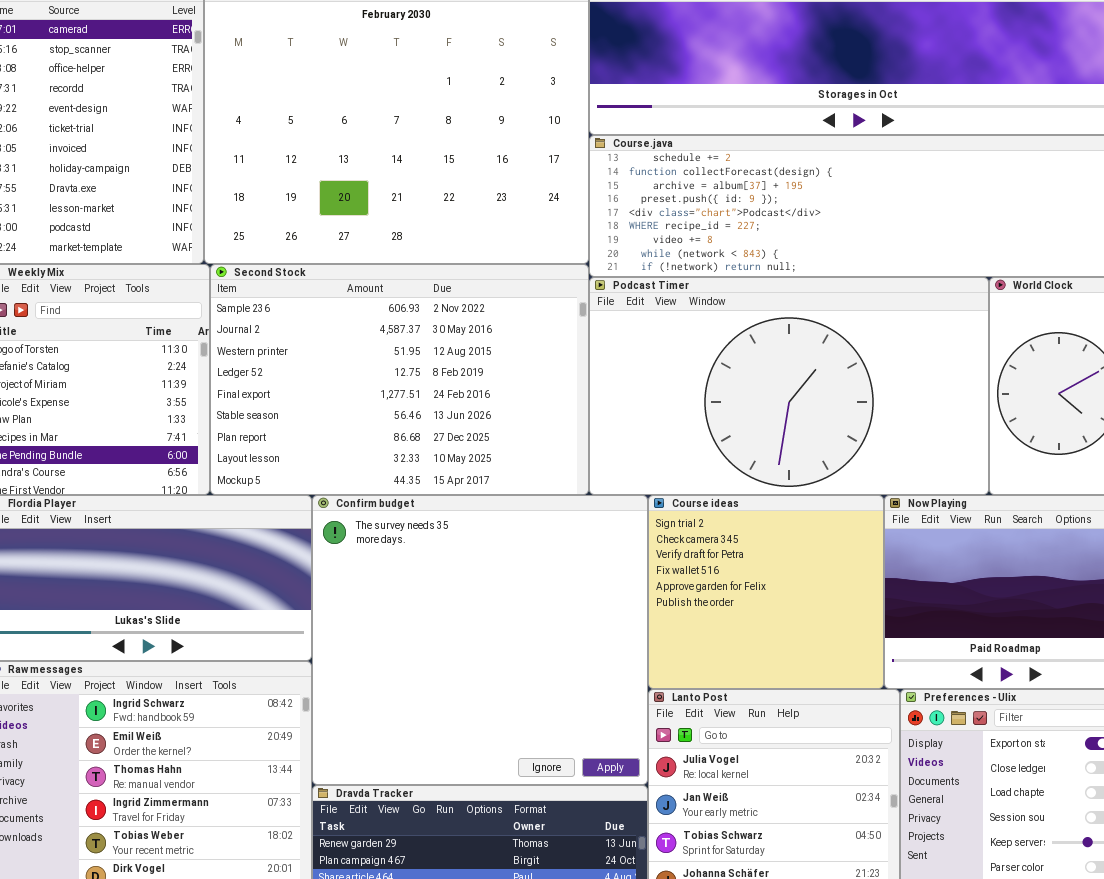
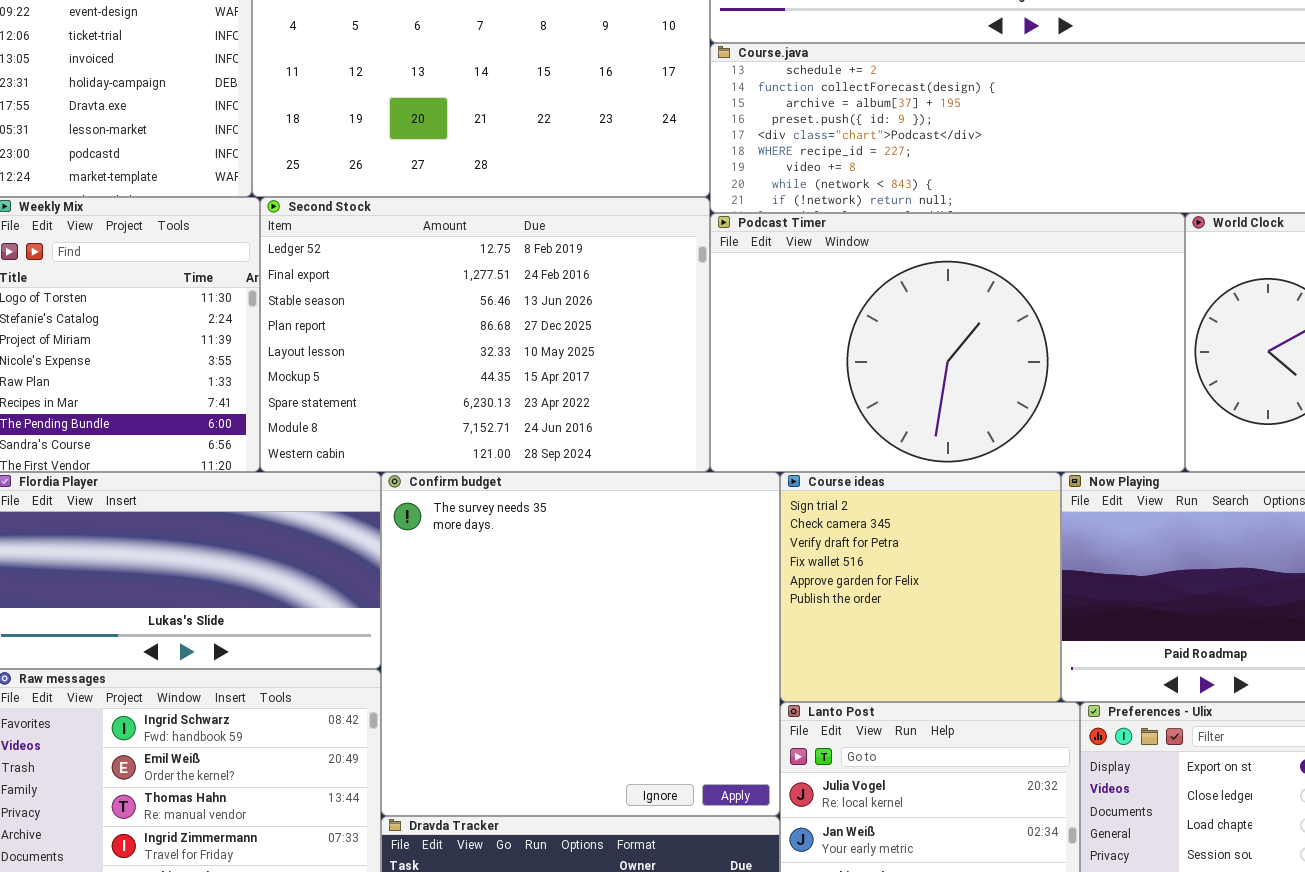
Second Stock: [210,264,589,495] -> [260,197,710,472], scrolled down 3 rows

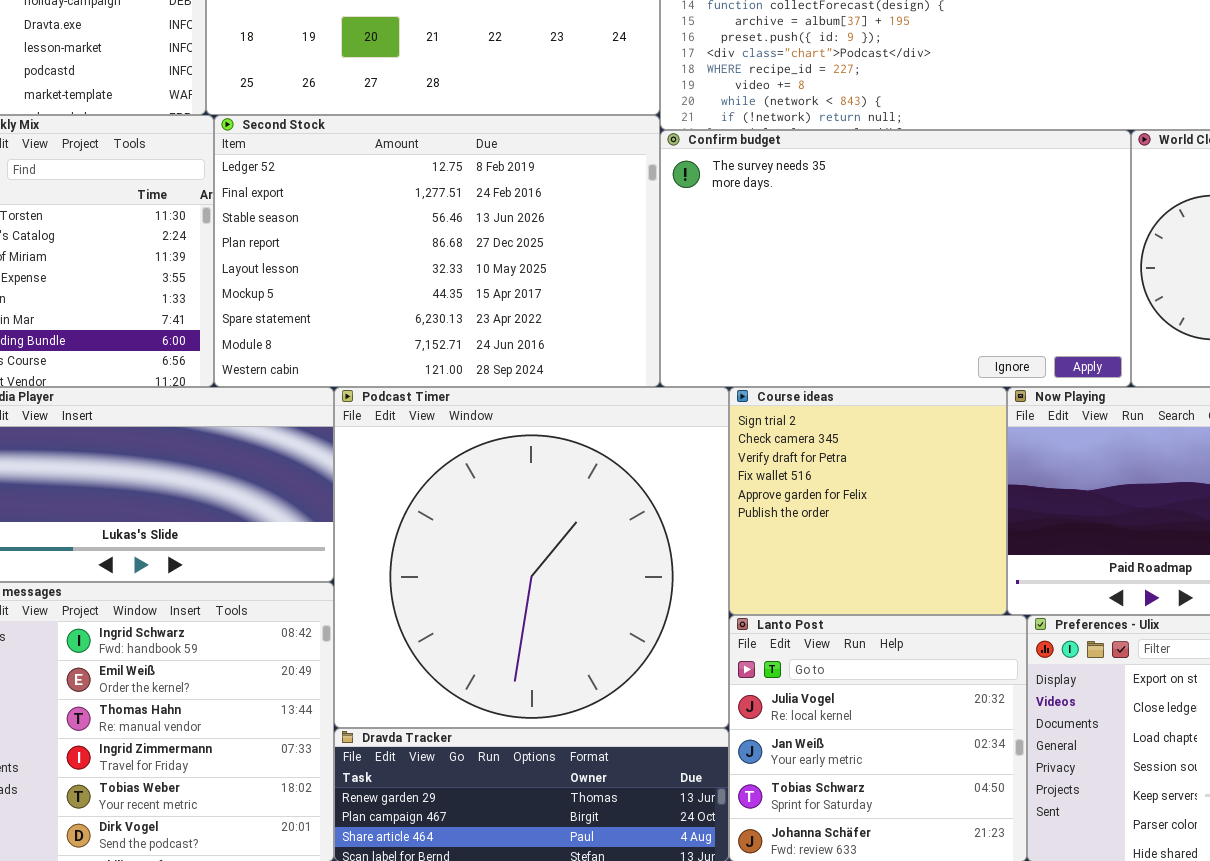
Podcast Timer: [710,213,1185,472] -> [334,387,729,728], moved, resized
Confirm budget: [381,472,780,816] -> [660,130,1131,387], moved, resized

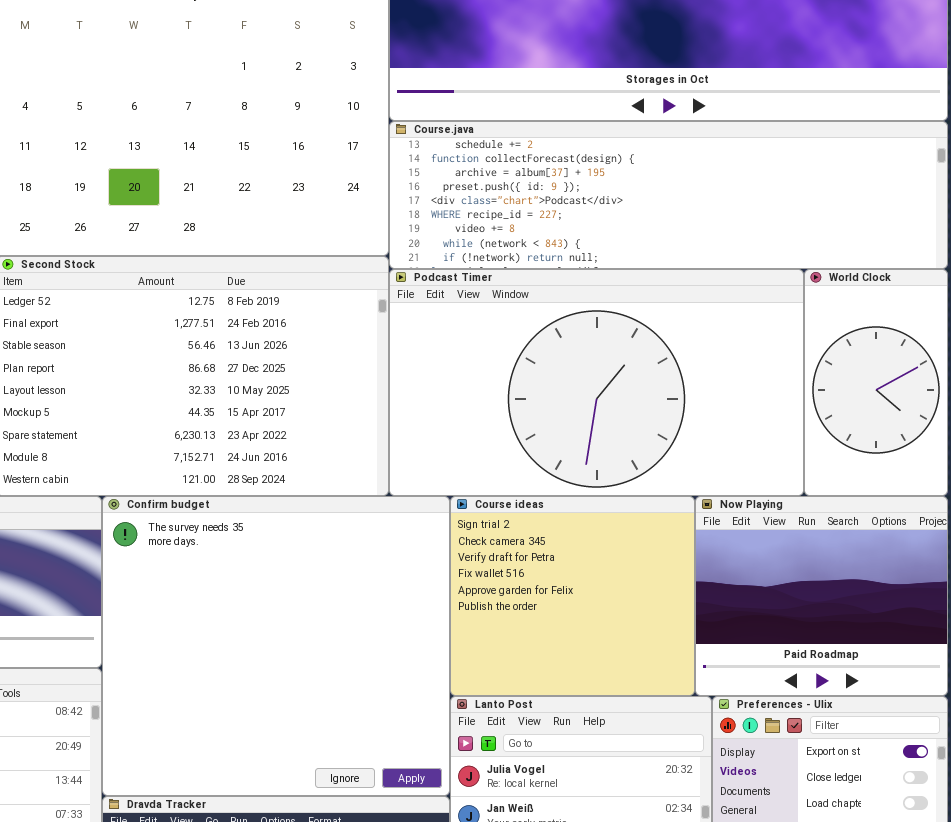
Confirm budget: [660,130,1131,387] -> [102,496,450,796], moved, resized
Podcast Timer: [334,387,729,728] -> [389,269,804,496], moved, resized

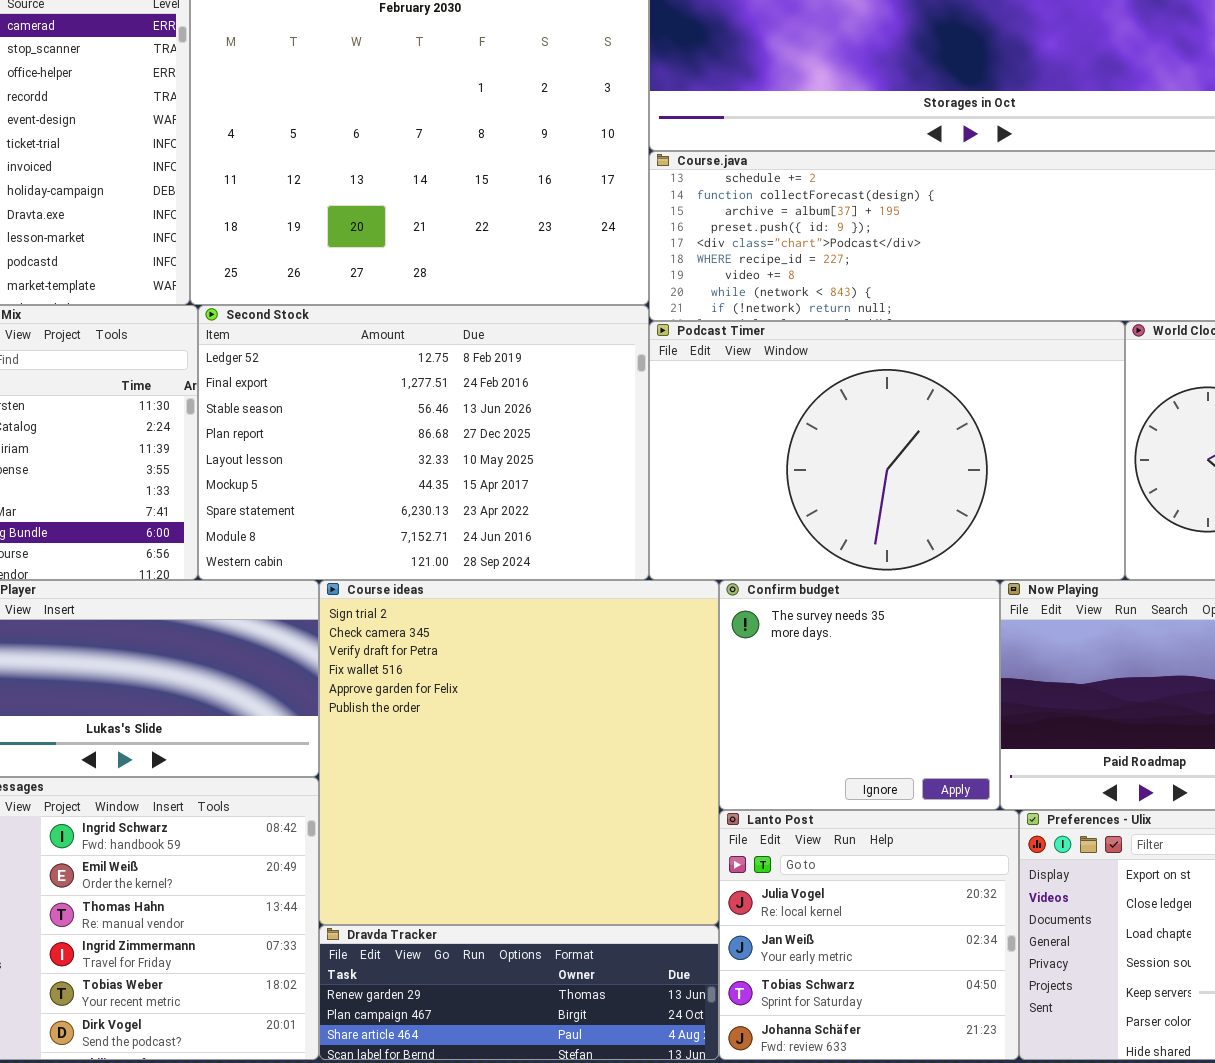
Confirm budget: [102,496,450,796] -> [719,580,1000,810], moved, resized
Course ideas: [450,496,695,696] -> [319,580,719,925], moved, resized

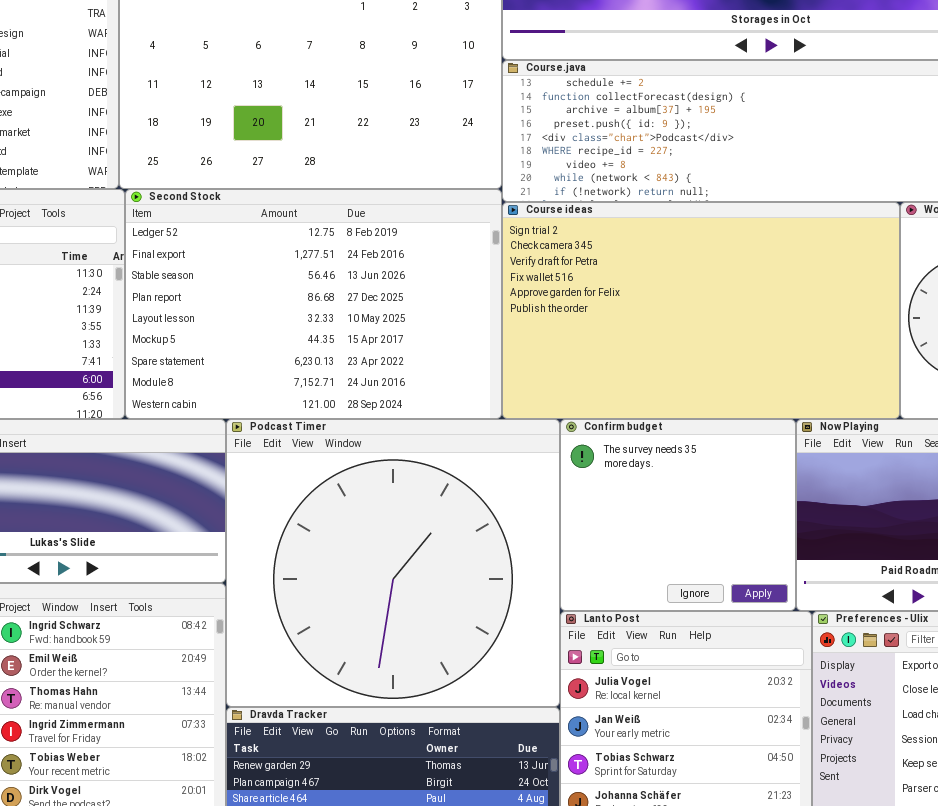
Podcast Timer: [649,321,1125,580] -> [226,419,560,707], moved, resized
Course ideas: [319,580,719,925] -> [502,202,900,419], moved, resized

